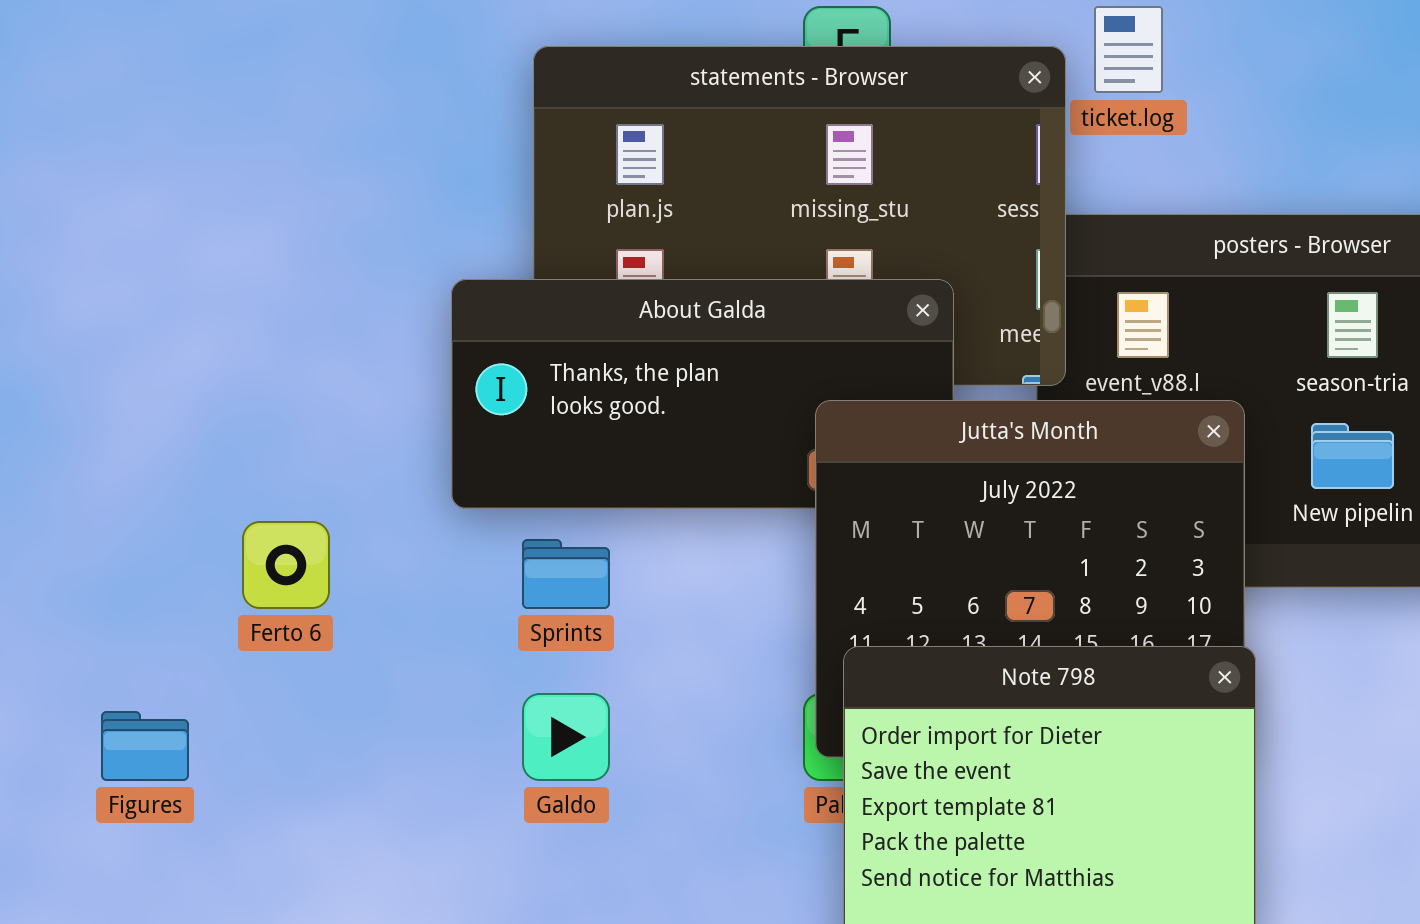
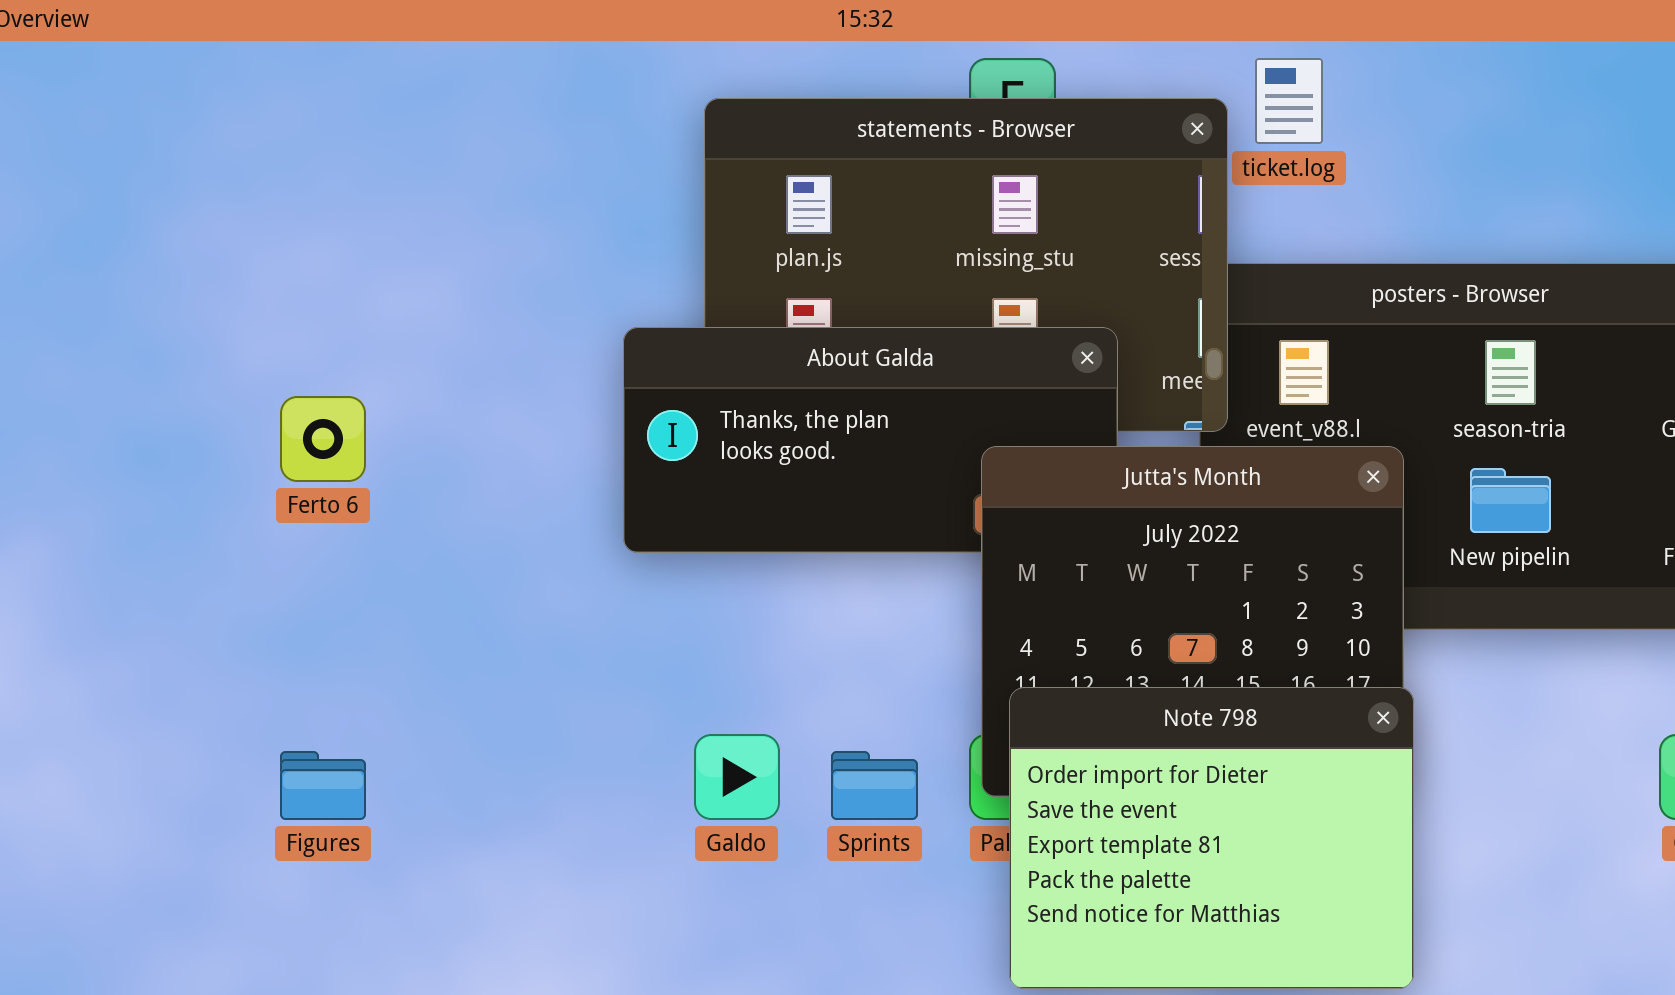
Ferto 6: [242,521,330,609] -> [280,396,366,482], moved
Sprints: [522,539,610,609] -> [831,751,918,820], moved

